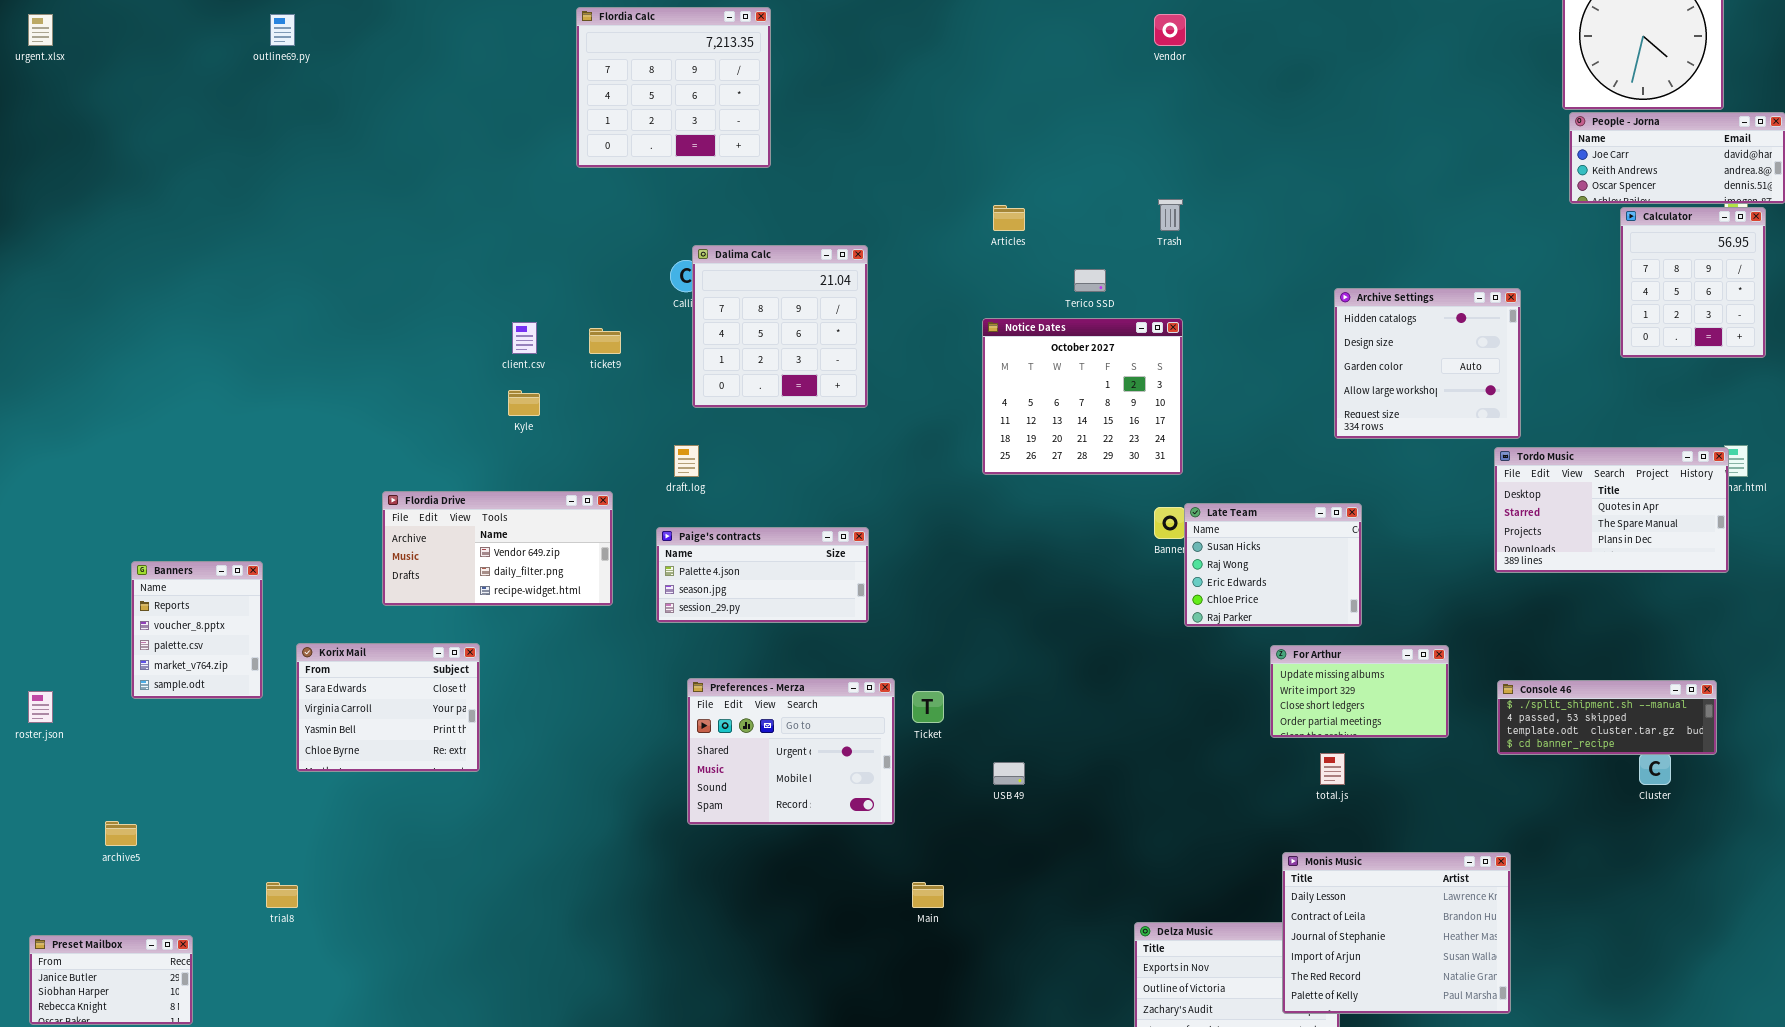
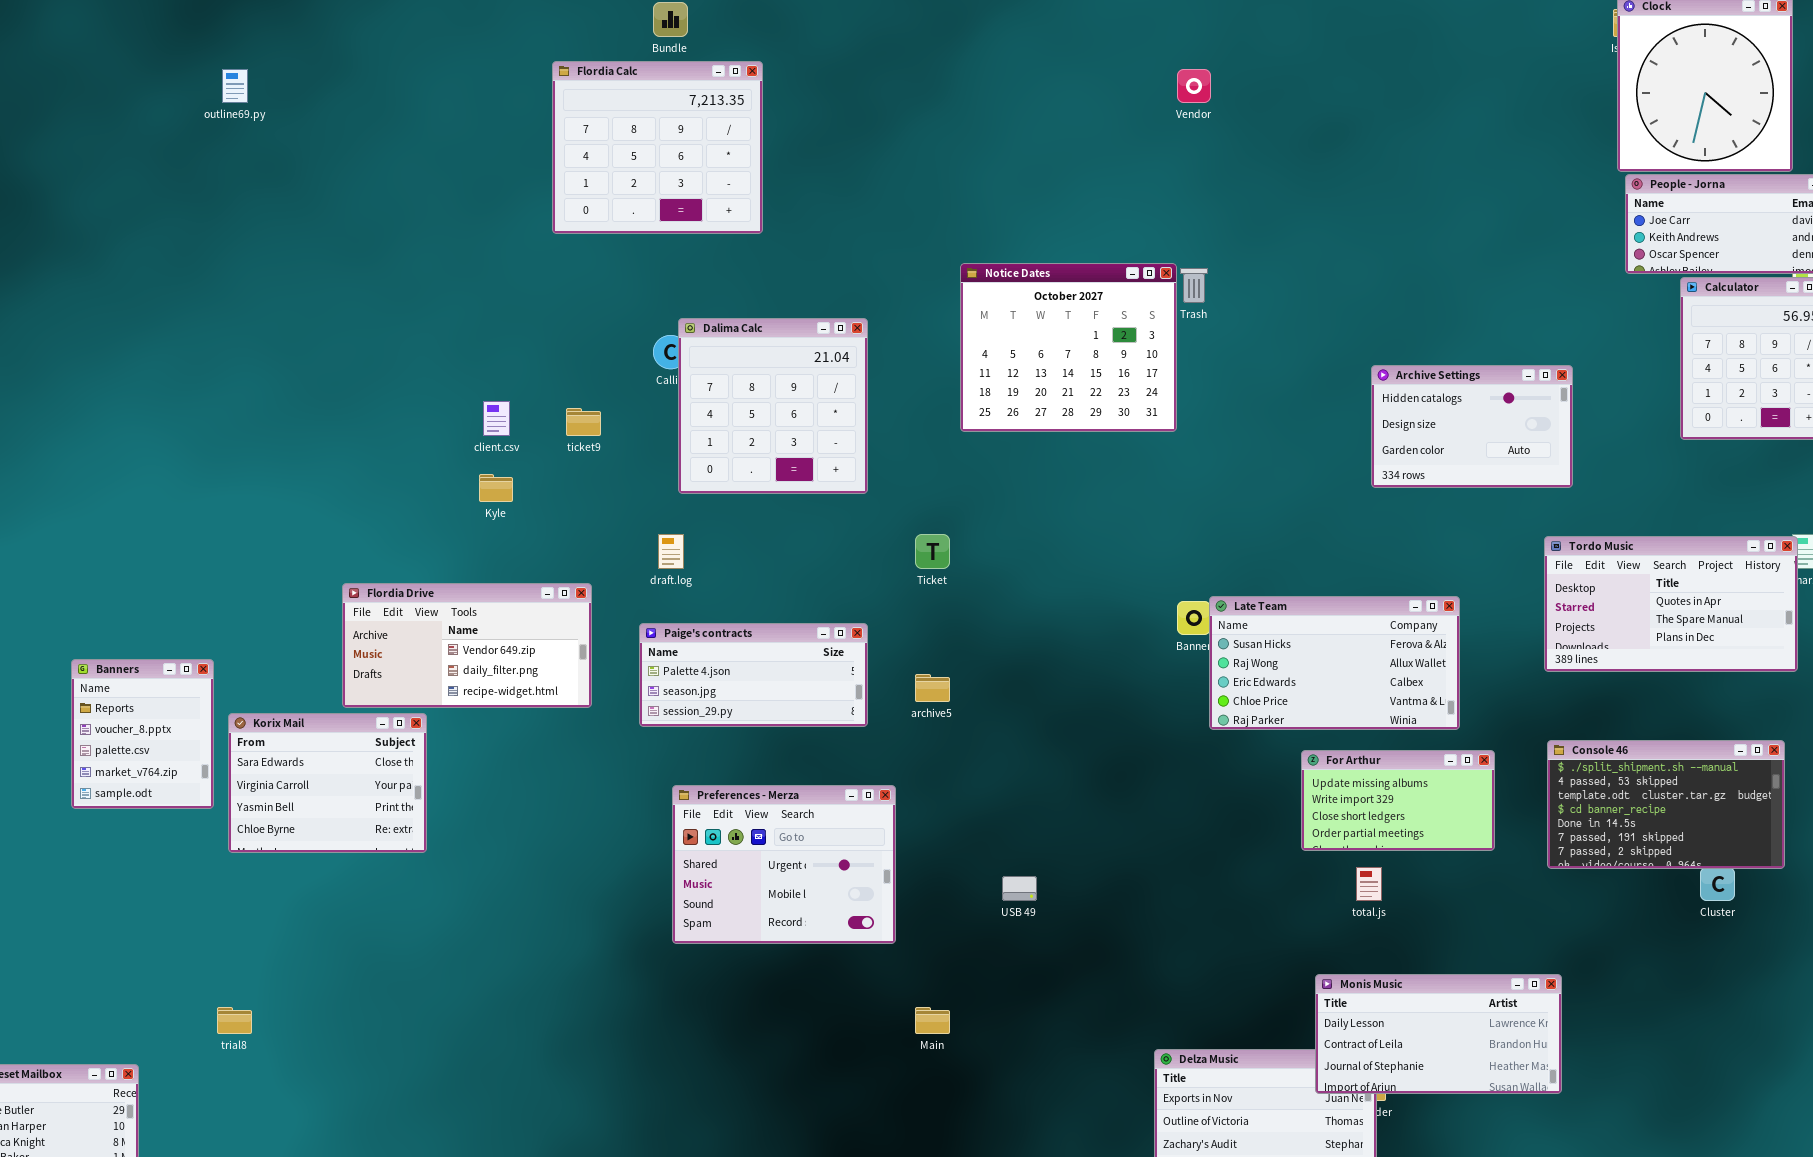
Archive Settings: [1334,288,1521,439] -> [1371,365,1573,488], resized
Notice Dates: [982,318,1183,475] -> [960,263,1177,432], moved
Late Team: [1184,503,1362,627] -> [1209,596,1460,730], resized
Korix Mail: [296,643,480,772] -> [228,713,427,853], moved
Console 46: [1497,680,1717,755] -> [1547,740,1785,869], resized
Ticket: [912,691,944,723] -> [915,534,950,569], moved
archive5: [105,821,137,846] -> [915,674,950,702], moved
Monis Music: [1282,852,1511,1014] -> [1315,974,1562,1094], resized

